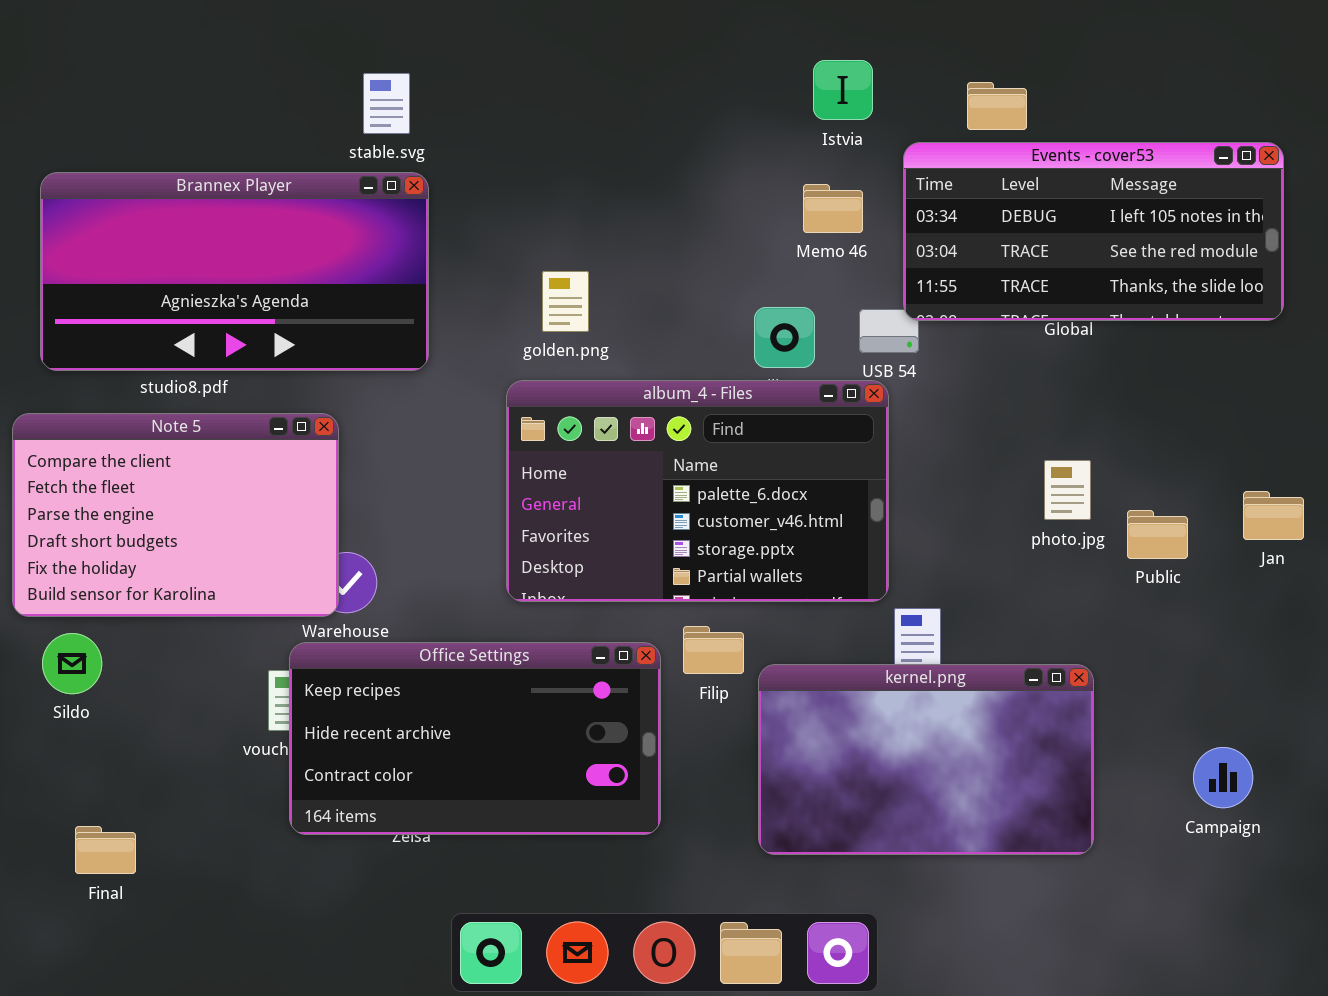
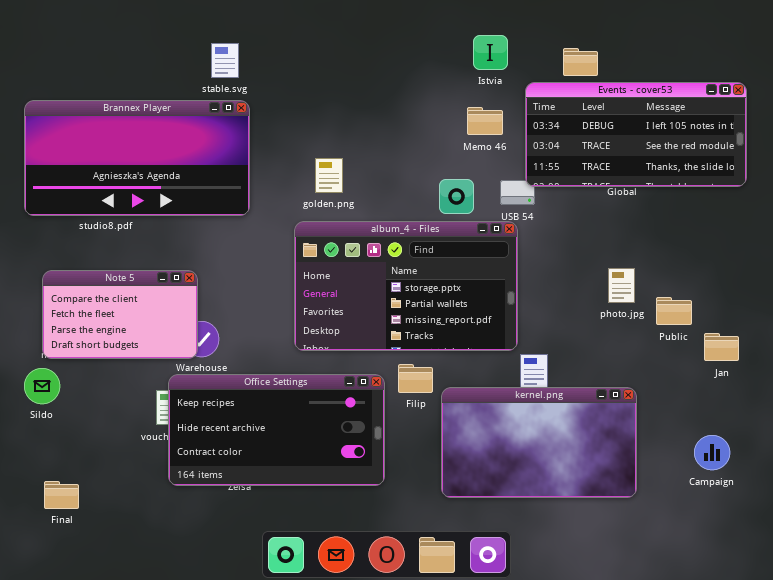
album_4 - Files: [506,380,889,602] -> [294,221,518,351], scrolled down 2 rows
Note 5: [12,413,339,617] -> [42,270,198,359], resized
Jan: [1243,491,1304,540] -> [704,333,739,361], moved

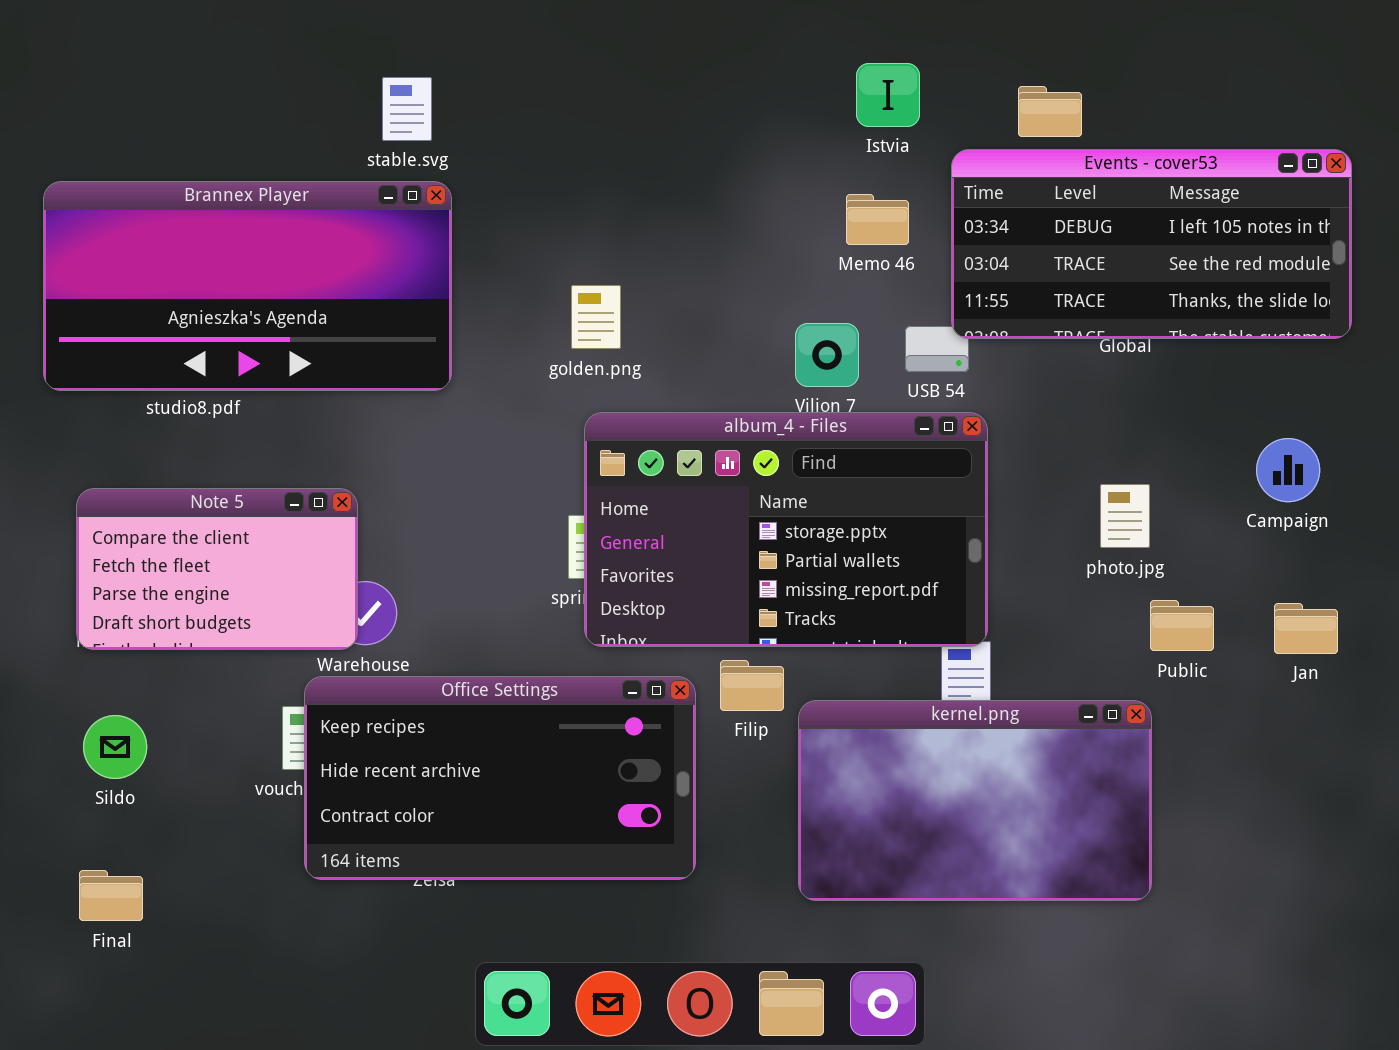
album_4 - Files: [294,221,518,351] -> [584,412,988,647], moved
Public: [656,297,692,325] -> [1150,600,1214,651], moved
Sildo: [24,368,60,404] -> [83,715,147,779], moved
Campaign: [694,435,730,470] -> [1256,438,1320,502], moved

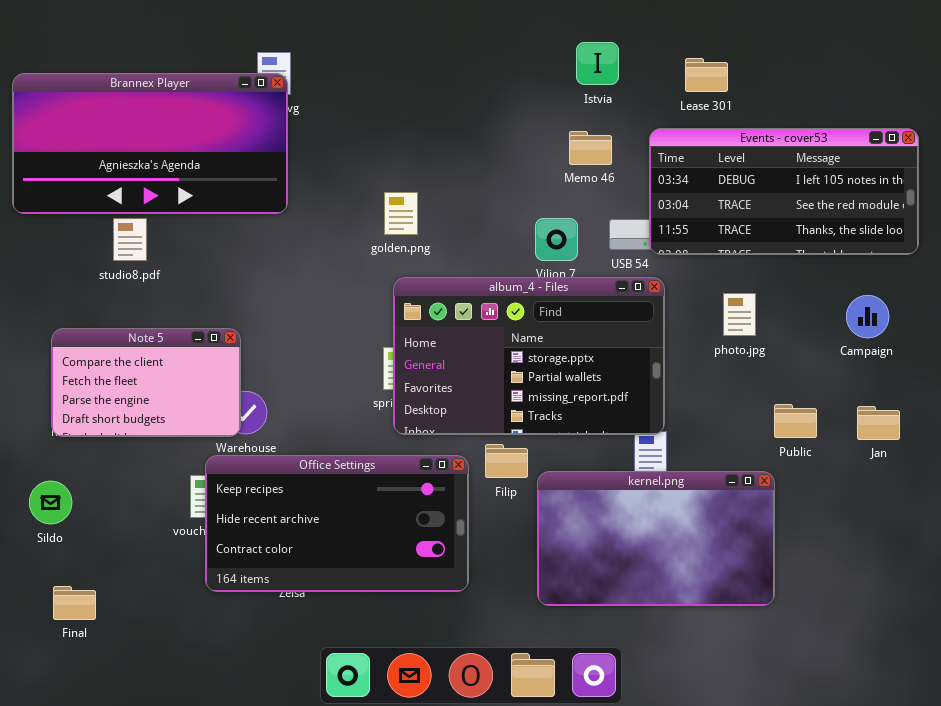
Events - cover53: [951,149,1352,339] -> [649,128,919,255], moved
Brannex Player: [43,181,452,391] -> [12,73,288,214], moved
photo.jpg: [1100,484,1150,548] -> [723,293,756,336], moved
Sildo: [83,715,147,779] -> [29,481,72,524], moved

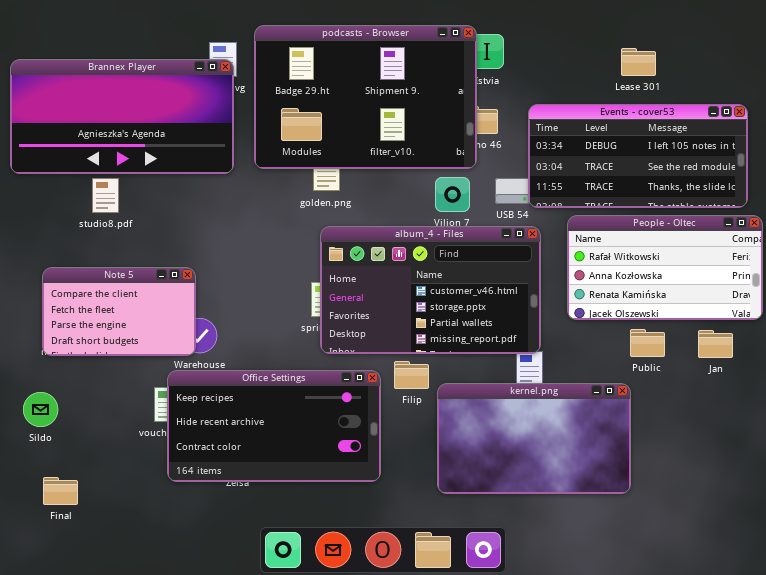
podcasts - Browser: none -> [254,25,477,169], opened
Lease 301: [685,58,728,92] -> [621,48,656,76], moved
People - Oltec: none -> [567,215,763,320], opened
album_4 - Files: [393,277,665,435] -> [320,226,541,354], scrolled up 1 row

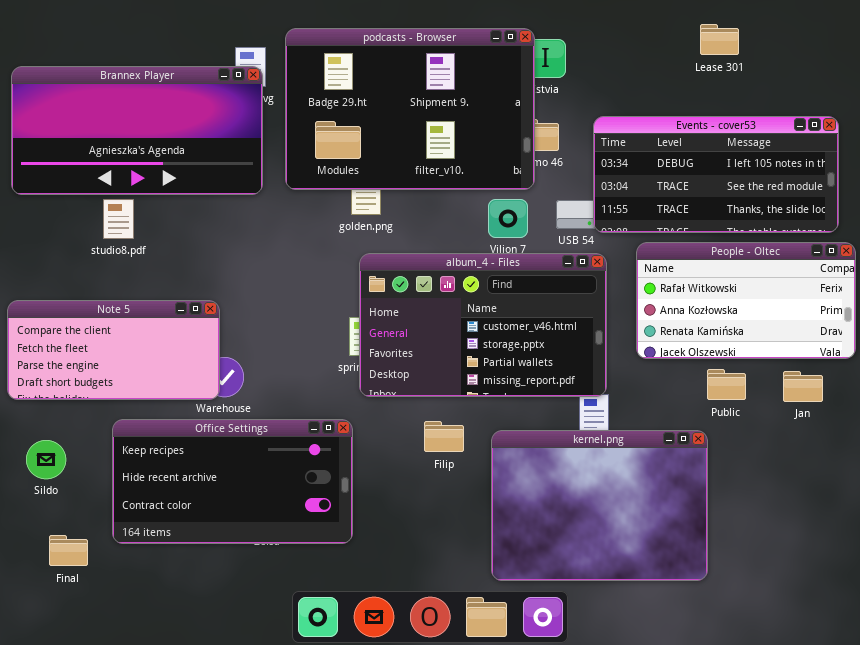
Lease 301: [621,48,656,76] -> [700,24,739,55], moved
Note 5: [42,267,196,356] -> [7,300,220,400], resized
Filip: [394,361,429,389] -> [424,421,464,452], moved
Office Settings: [167,370,381,482] -> [112,419,353,544], moved
kernel.png: [437,383,631,494] -> [491,430,708,581], resized

